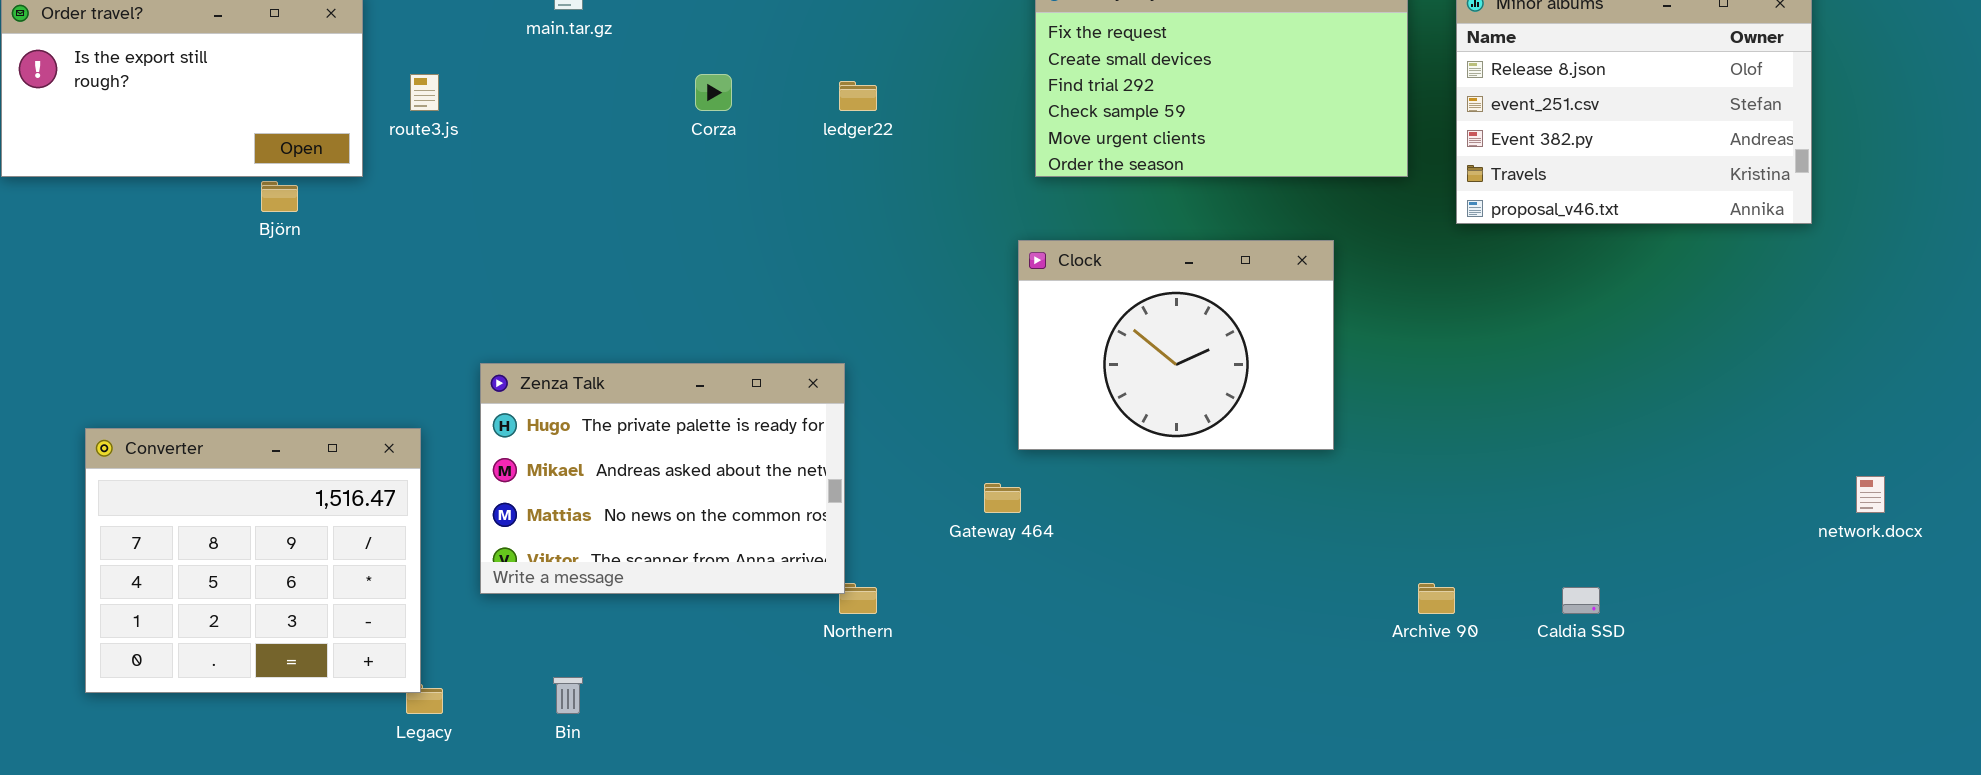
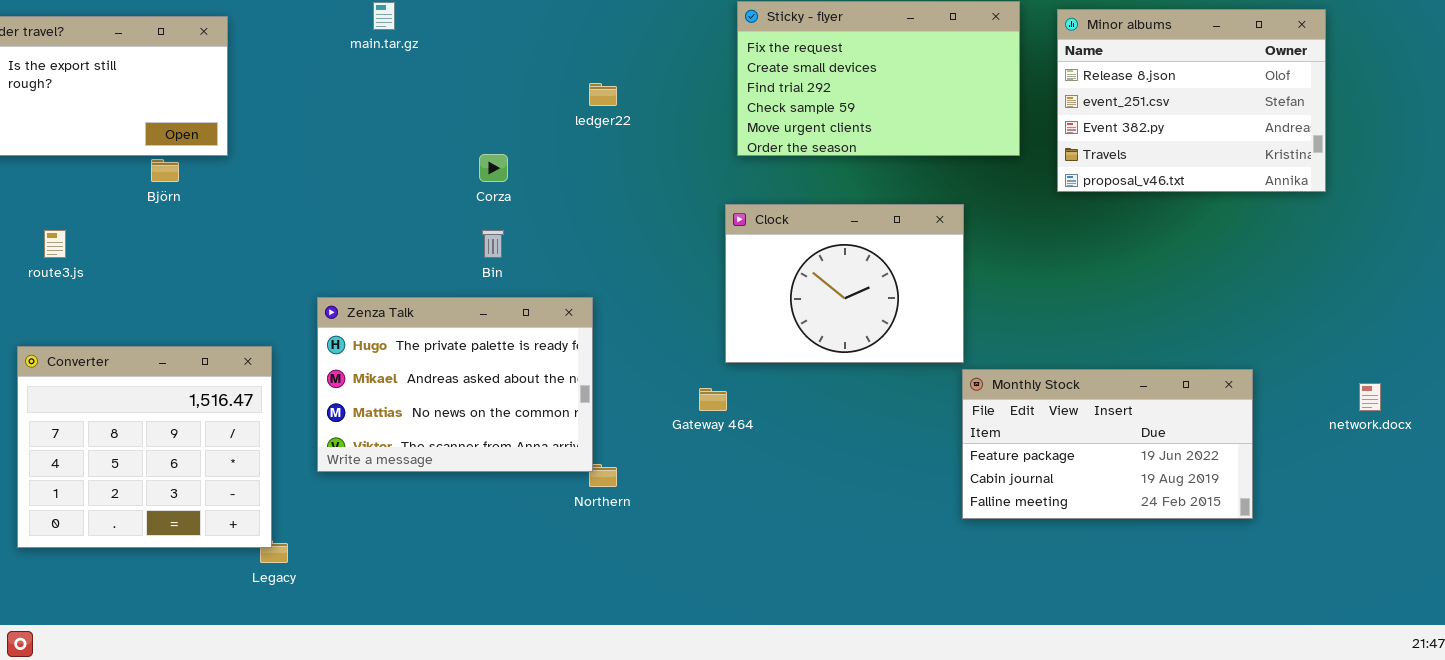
route3.js: [410,74,439,111] -> [44,230,66,258], moved
Corza: [695,74,732,111] -> [479,154,508,182], moved
Monthly Stock: none -> [962,369,1253,519], opened
Bin: [553,677,583,714] -> [482,230,504,258], moved

